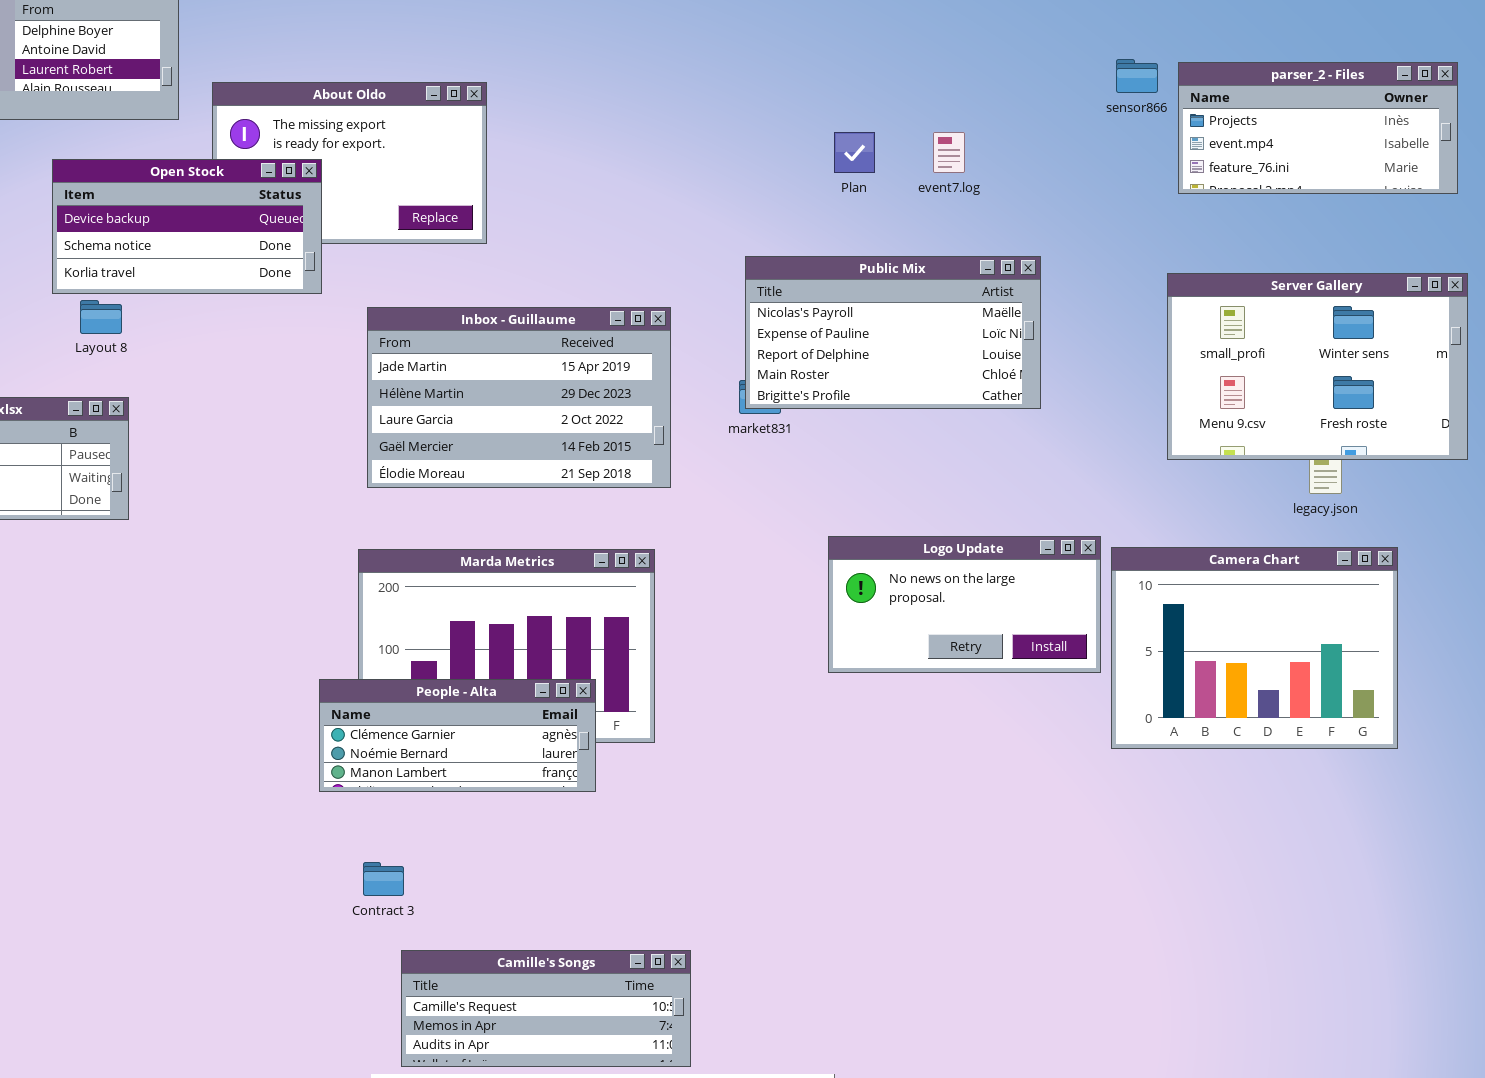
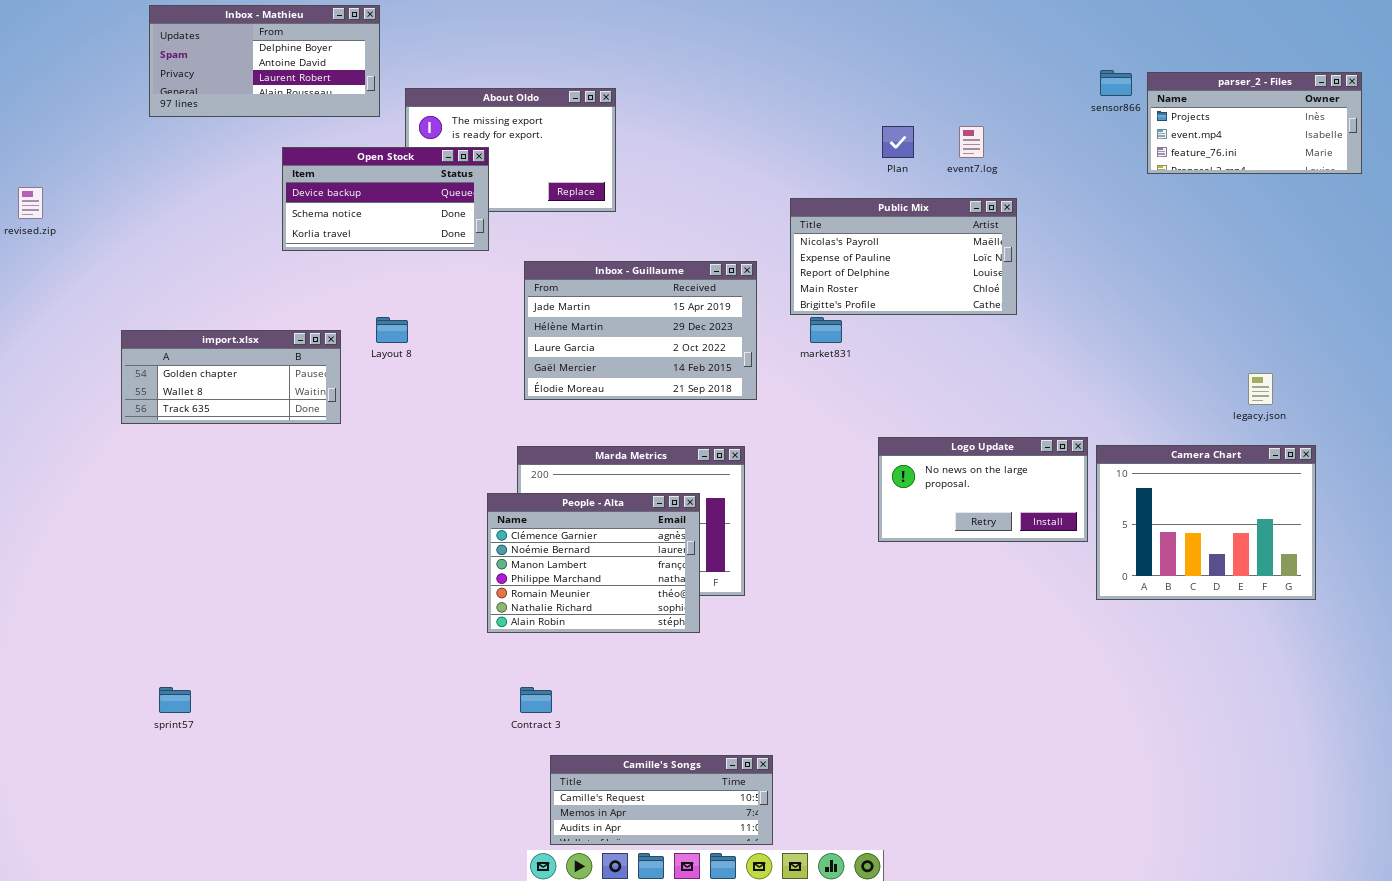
Public Mix: [745,256,1041,409] -> [790,198,1017,315], moved
Server Gallery: [1167,273,1468,460] -> none, closed
Layout 8: [80,300,122,334] -> [376,317,408,343], moved
People - Alta: [319,679,596,792] -> [487,493,700,633], resized

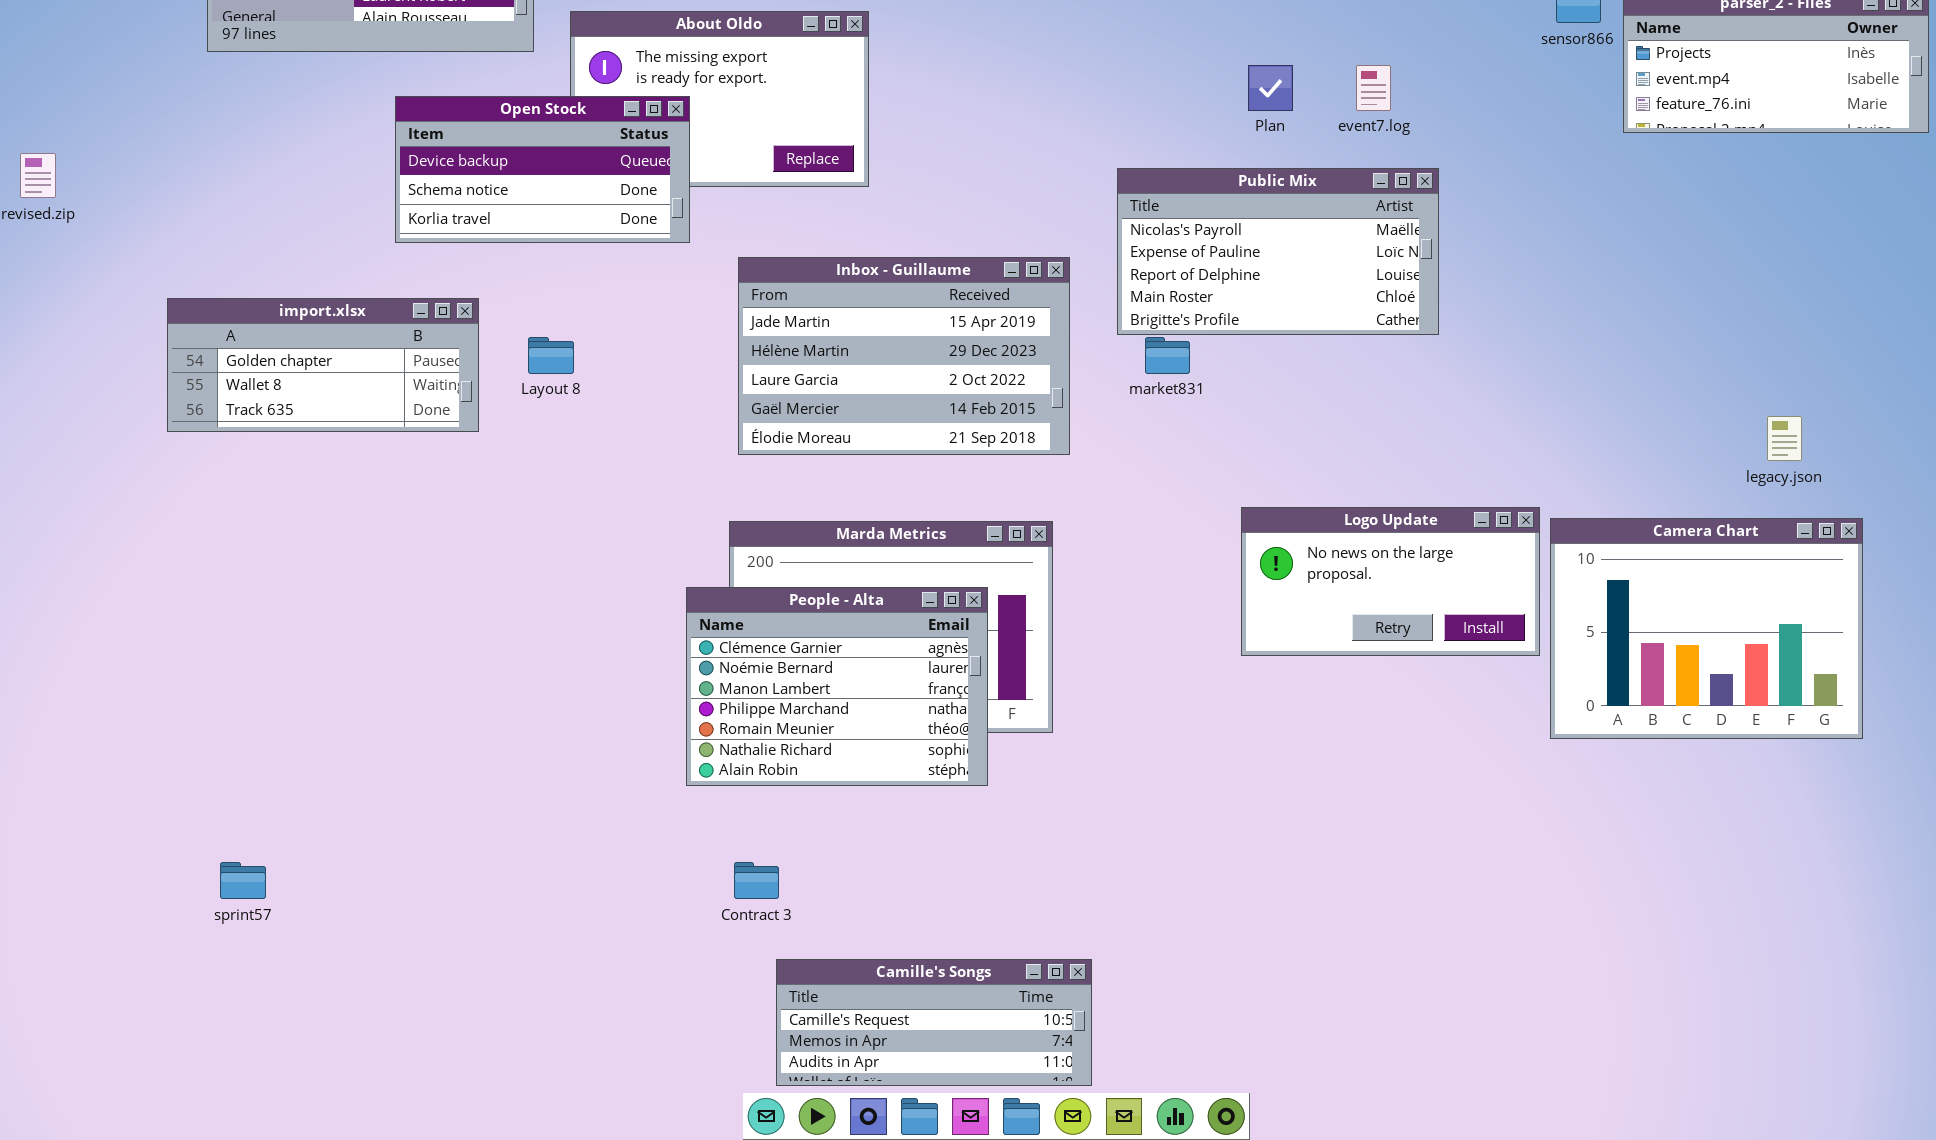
import.xlsx: [121,330,341,424] -> [167,298,479,432], moved

